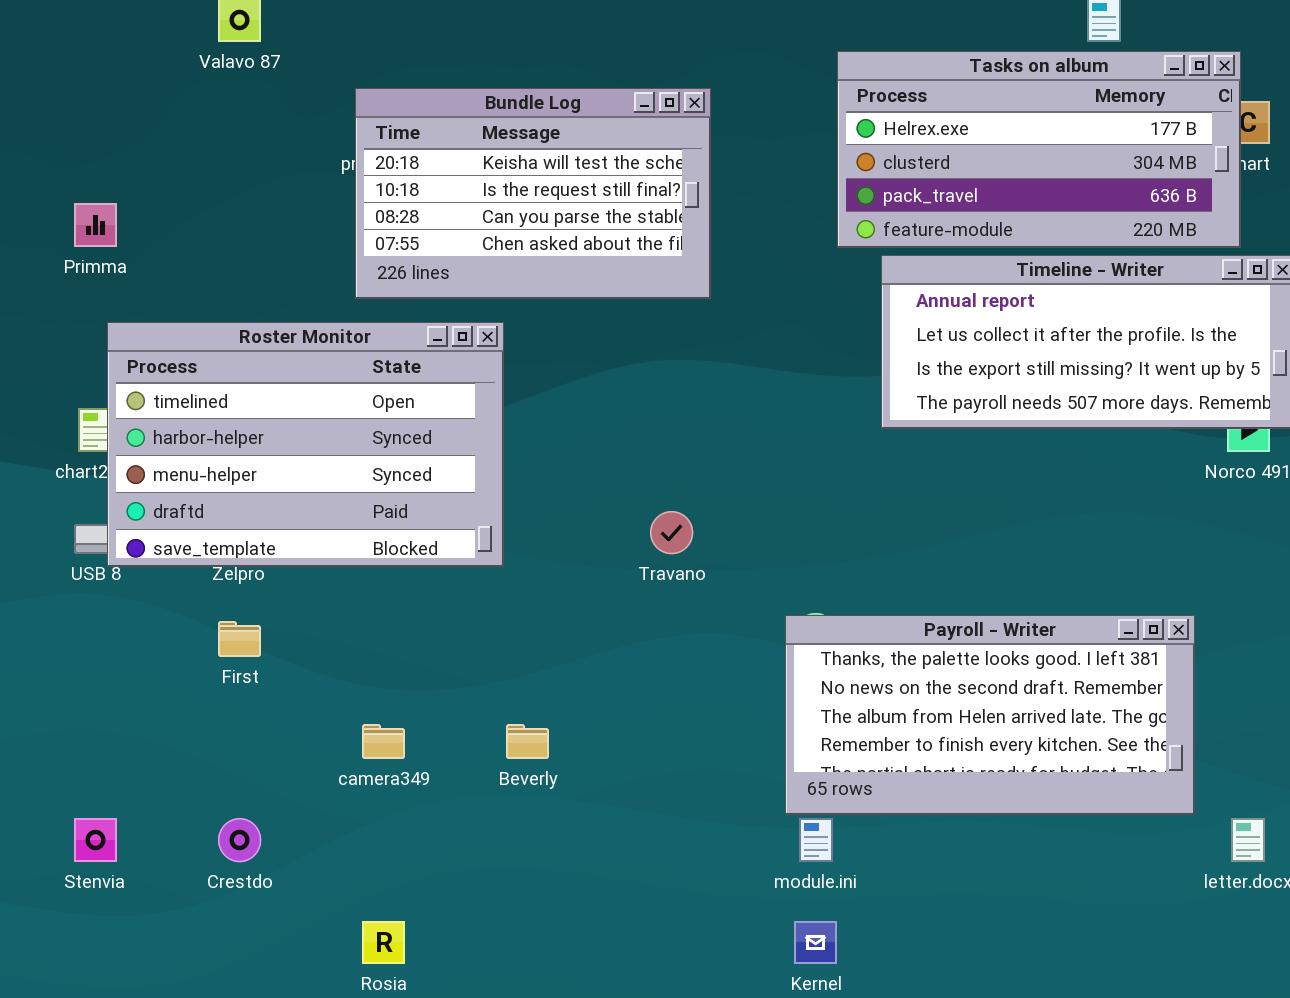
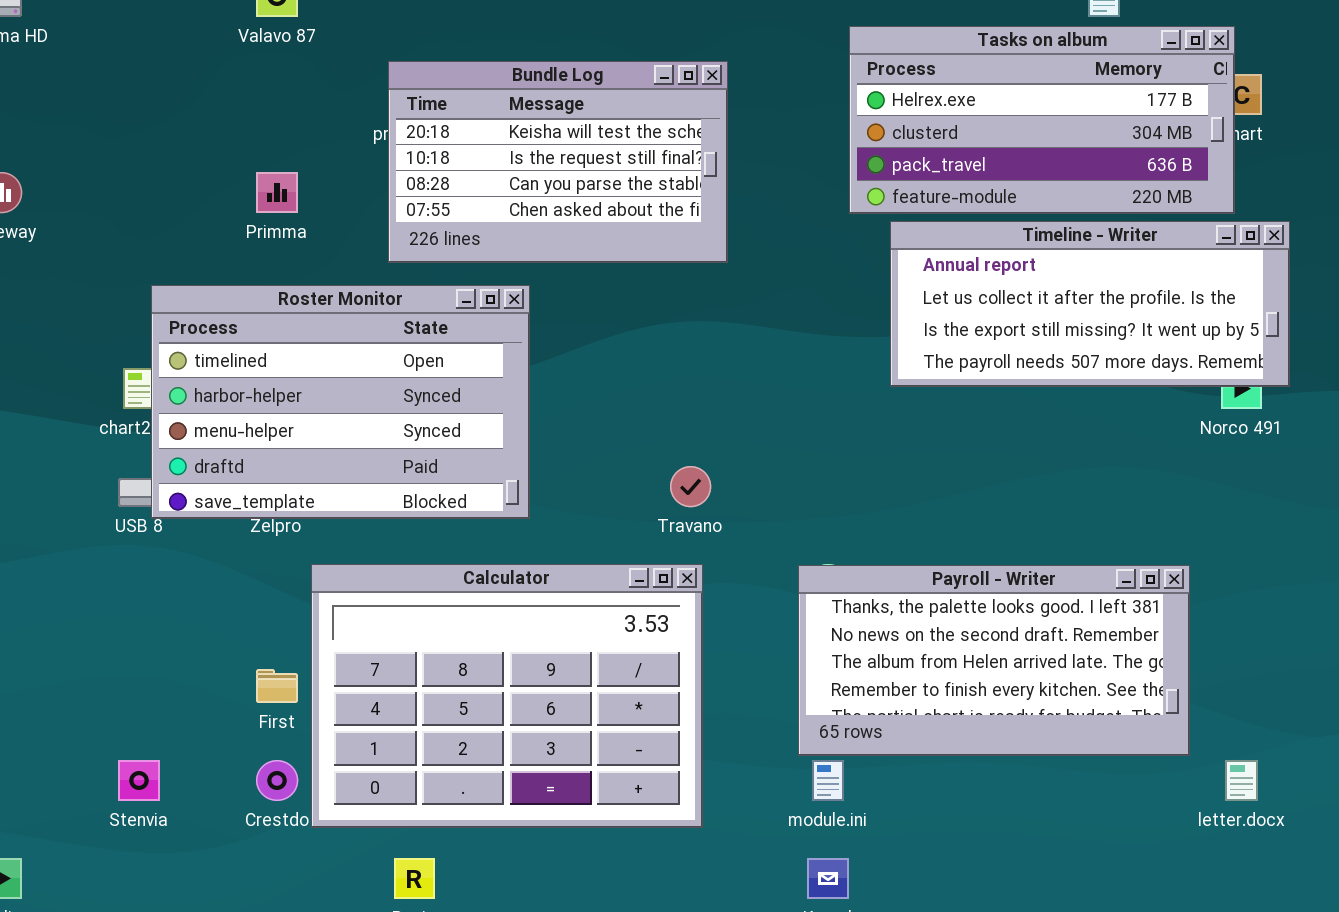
Primma: [74,203,117,247] -> [256,172,298,213], moved
Calculator: none -> [311,564,703,828], opened
First: [218,621,261,657] -> [256,669,298,703], moved

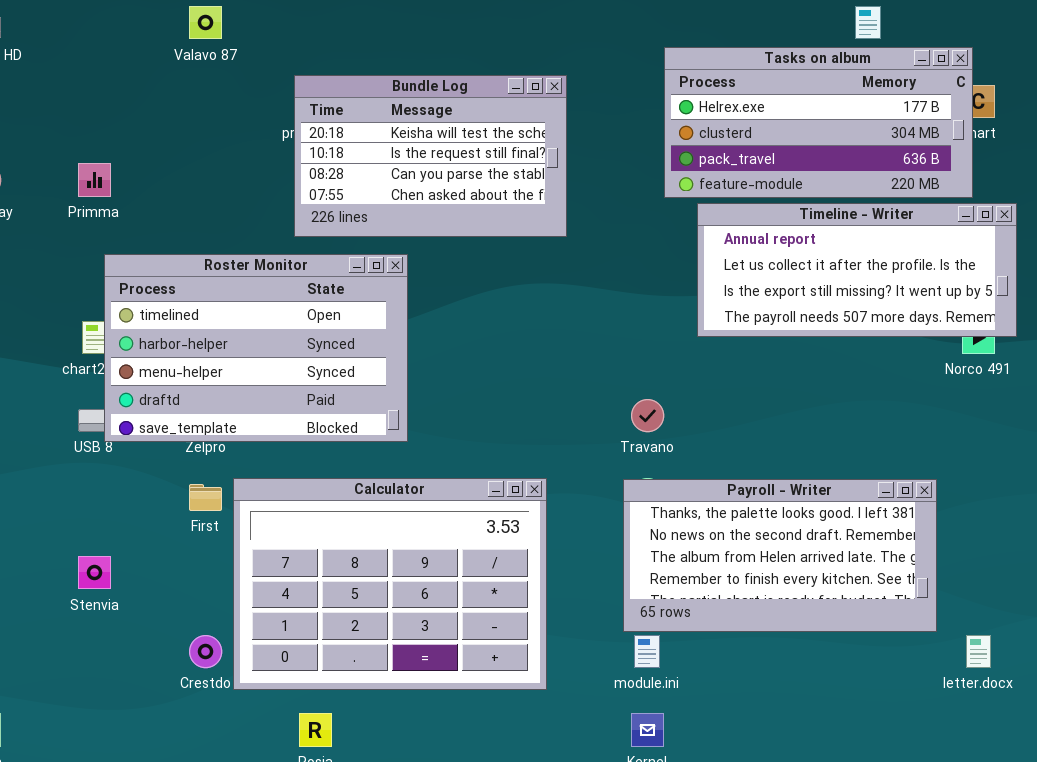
Primma: [256,172,298,213] -> [78,163,111,197], moved
Travano: [670,466,711,507] -> [631,399,664,432], moved
First: [256,669,298,703] -> [189,484,222,511], moved
Stenvia: [118,760,160,801] -> [78,556,111,589], moved

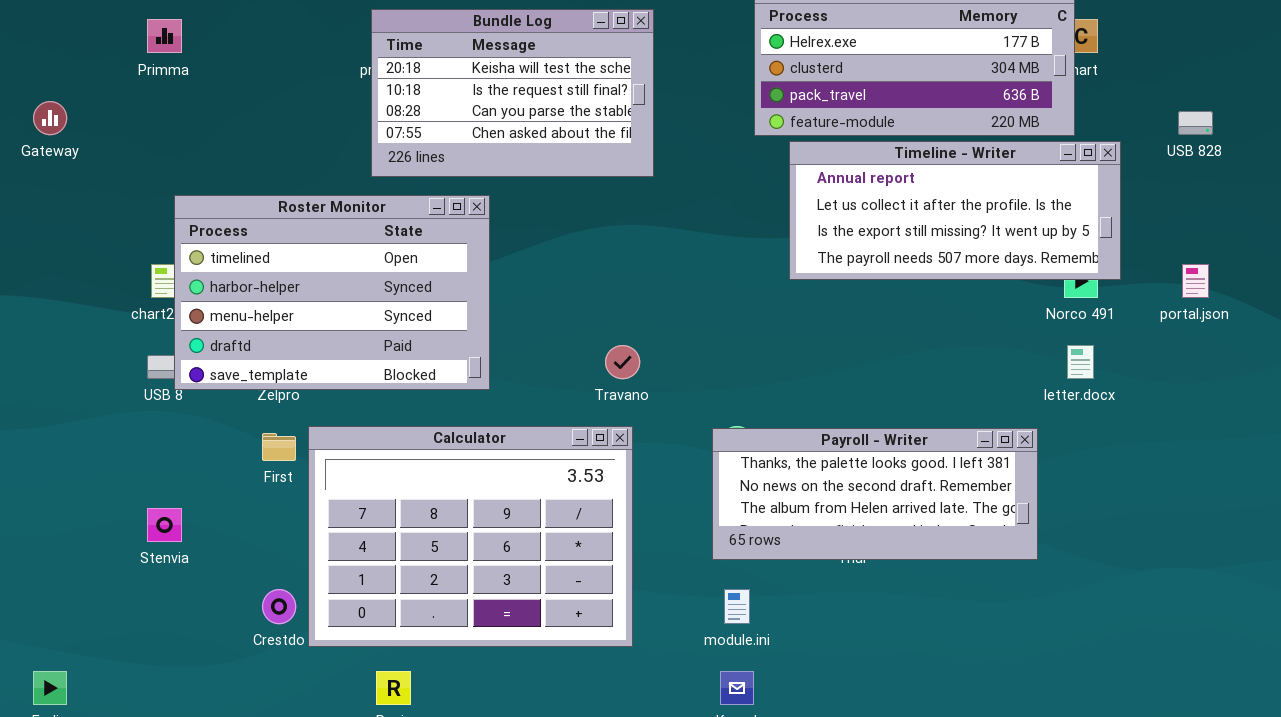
Primma: [78,163,111,197] -> [147,19,182,53], moved
Travano: [631,399,664,432] -> [605,345,640,379], moved
Payroll - Writer: [623,479,937,632] -> [712,428,1038,560], resized
letter.docx: [966,635,991,668] -> [1067,345,1094,379], moved

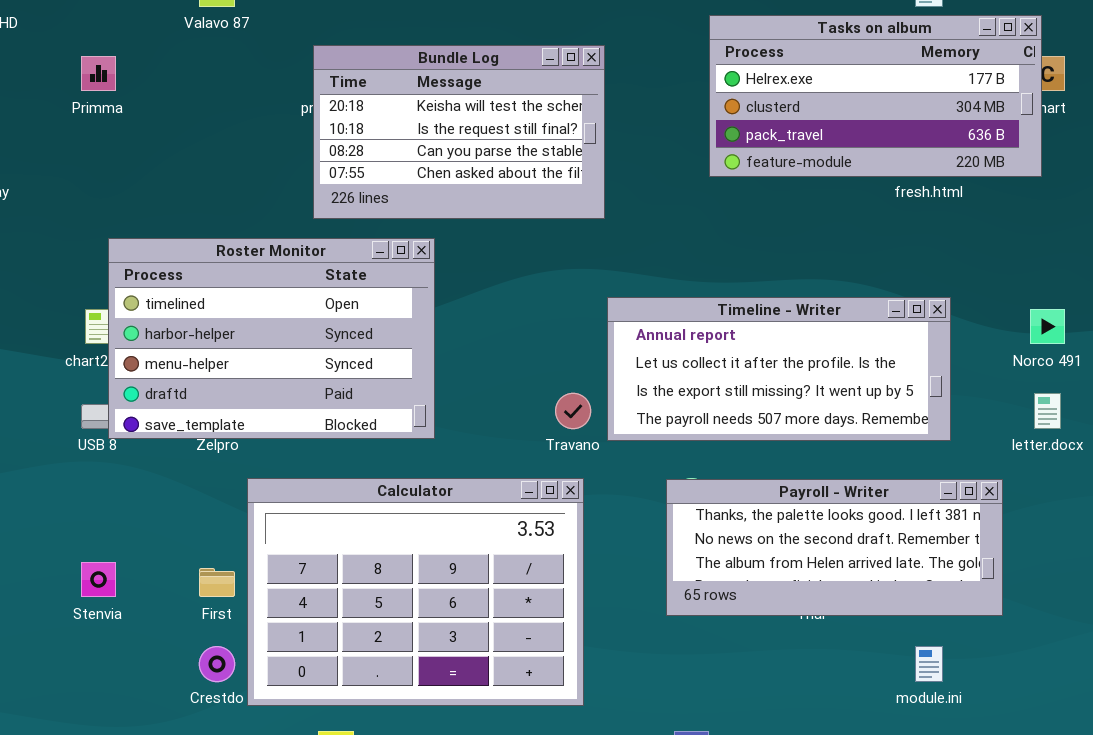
Timeline - Writer: [789,141,1121,280] -> [607,297,951,441], moved
First: [262,433,296,461] -> [199,568,235,597], moved
module.ini: [724,589,750,624] -> [915,646,943,682], moved

